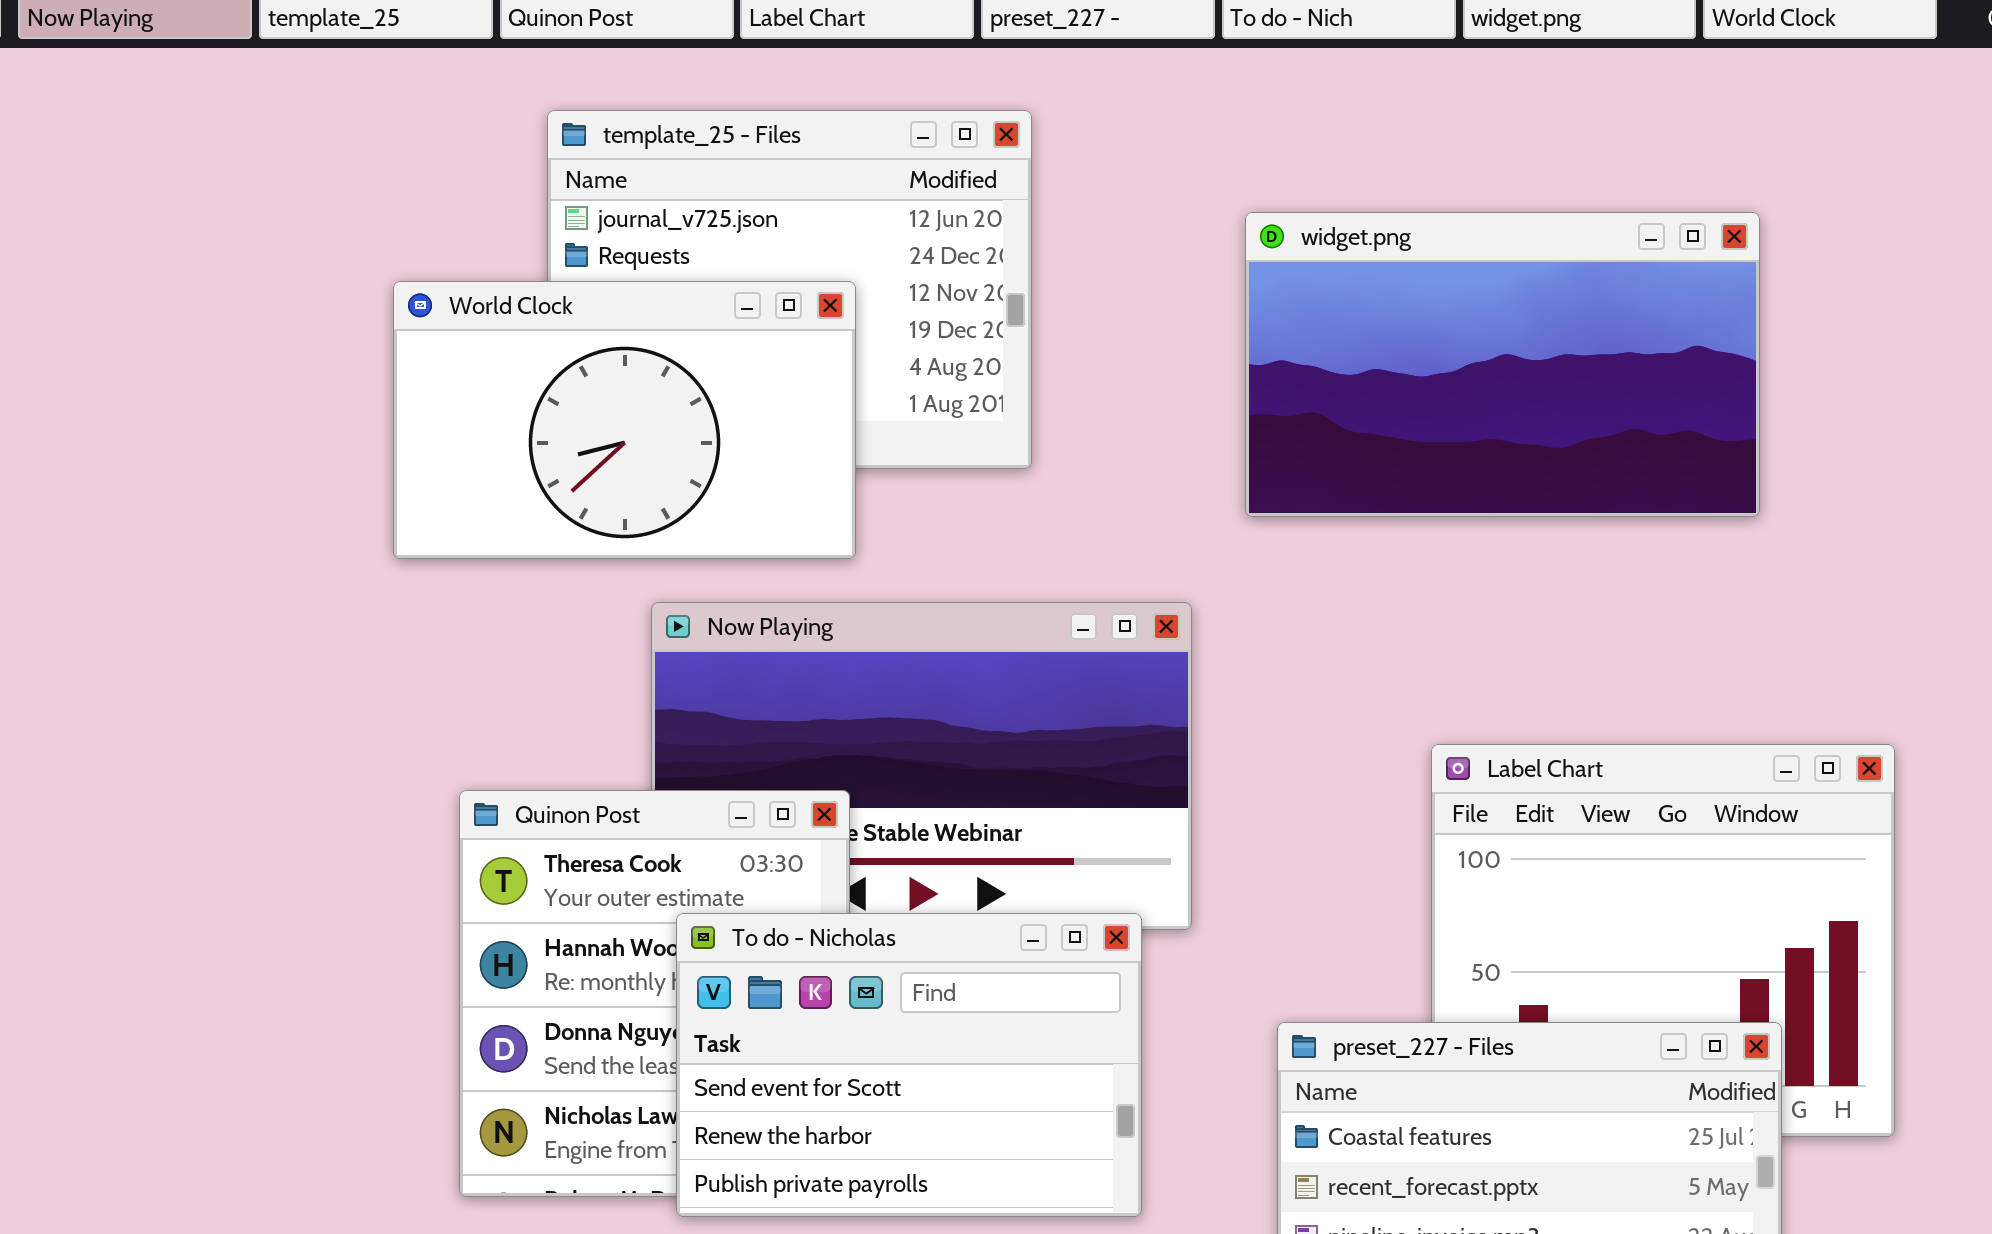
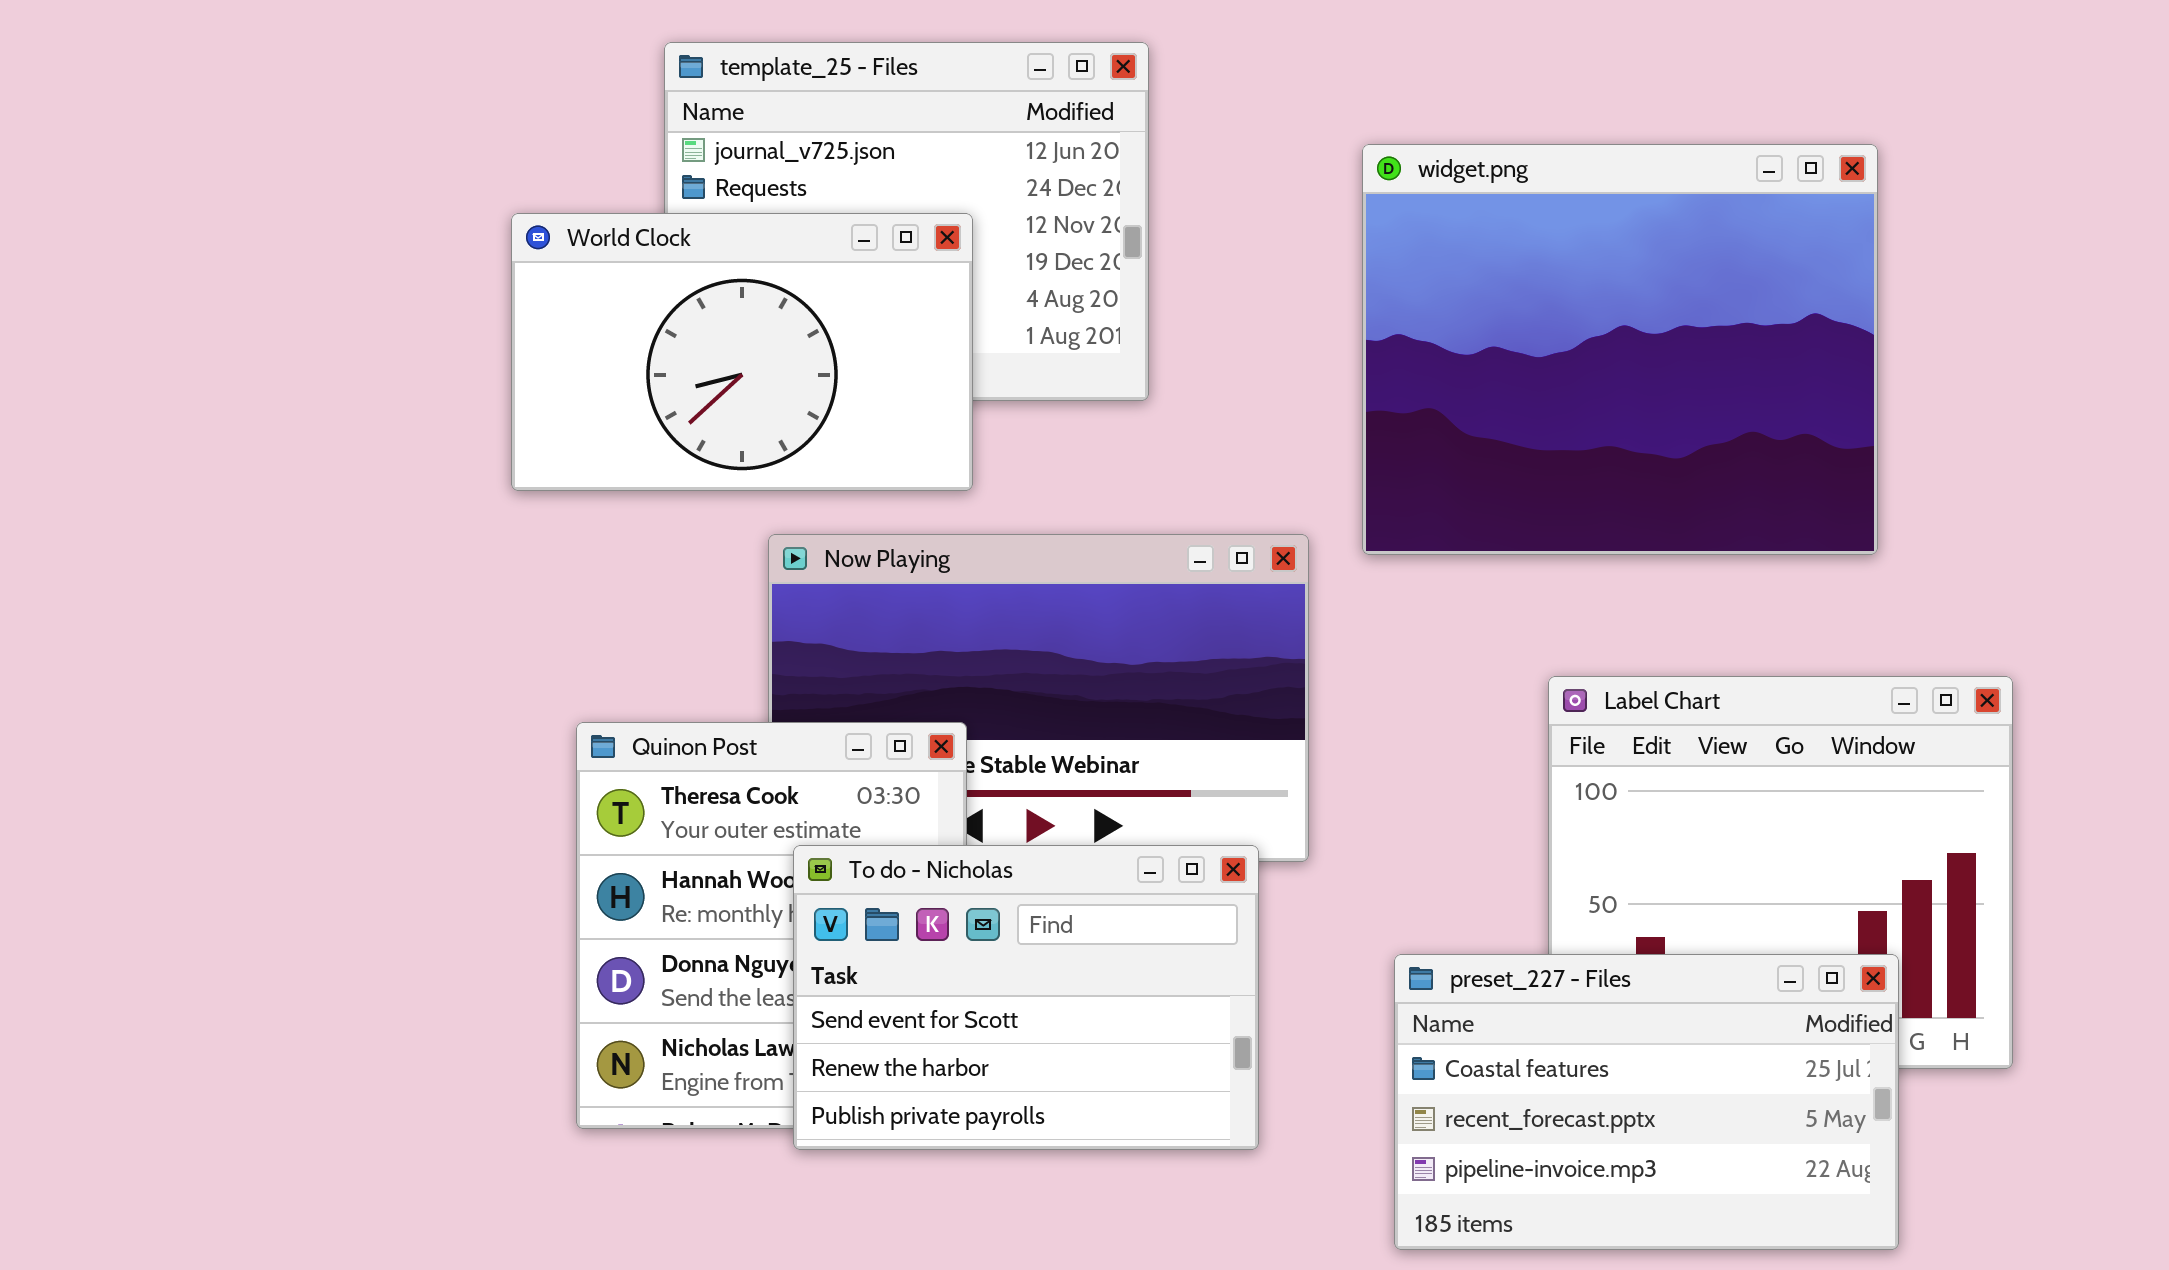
widget.png: [1245,212,1760,517] -> [1362,144,1878,555], resized

